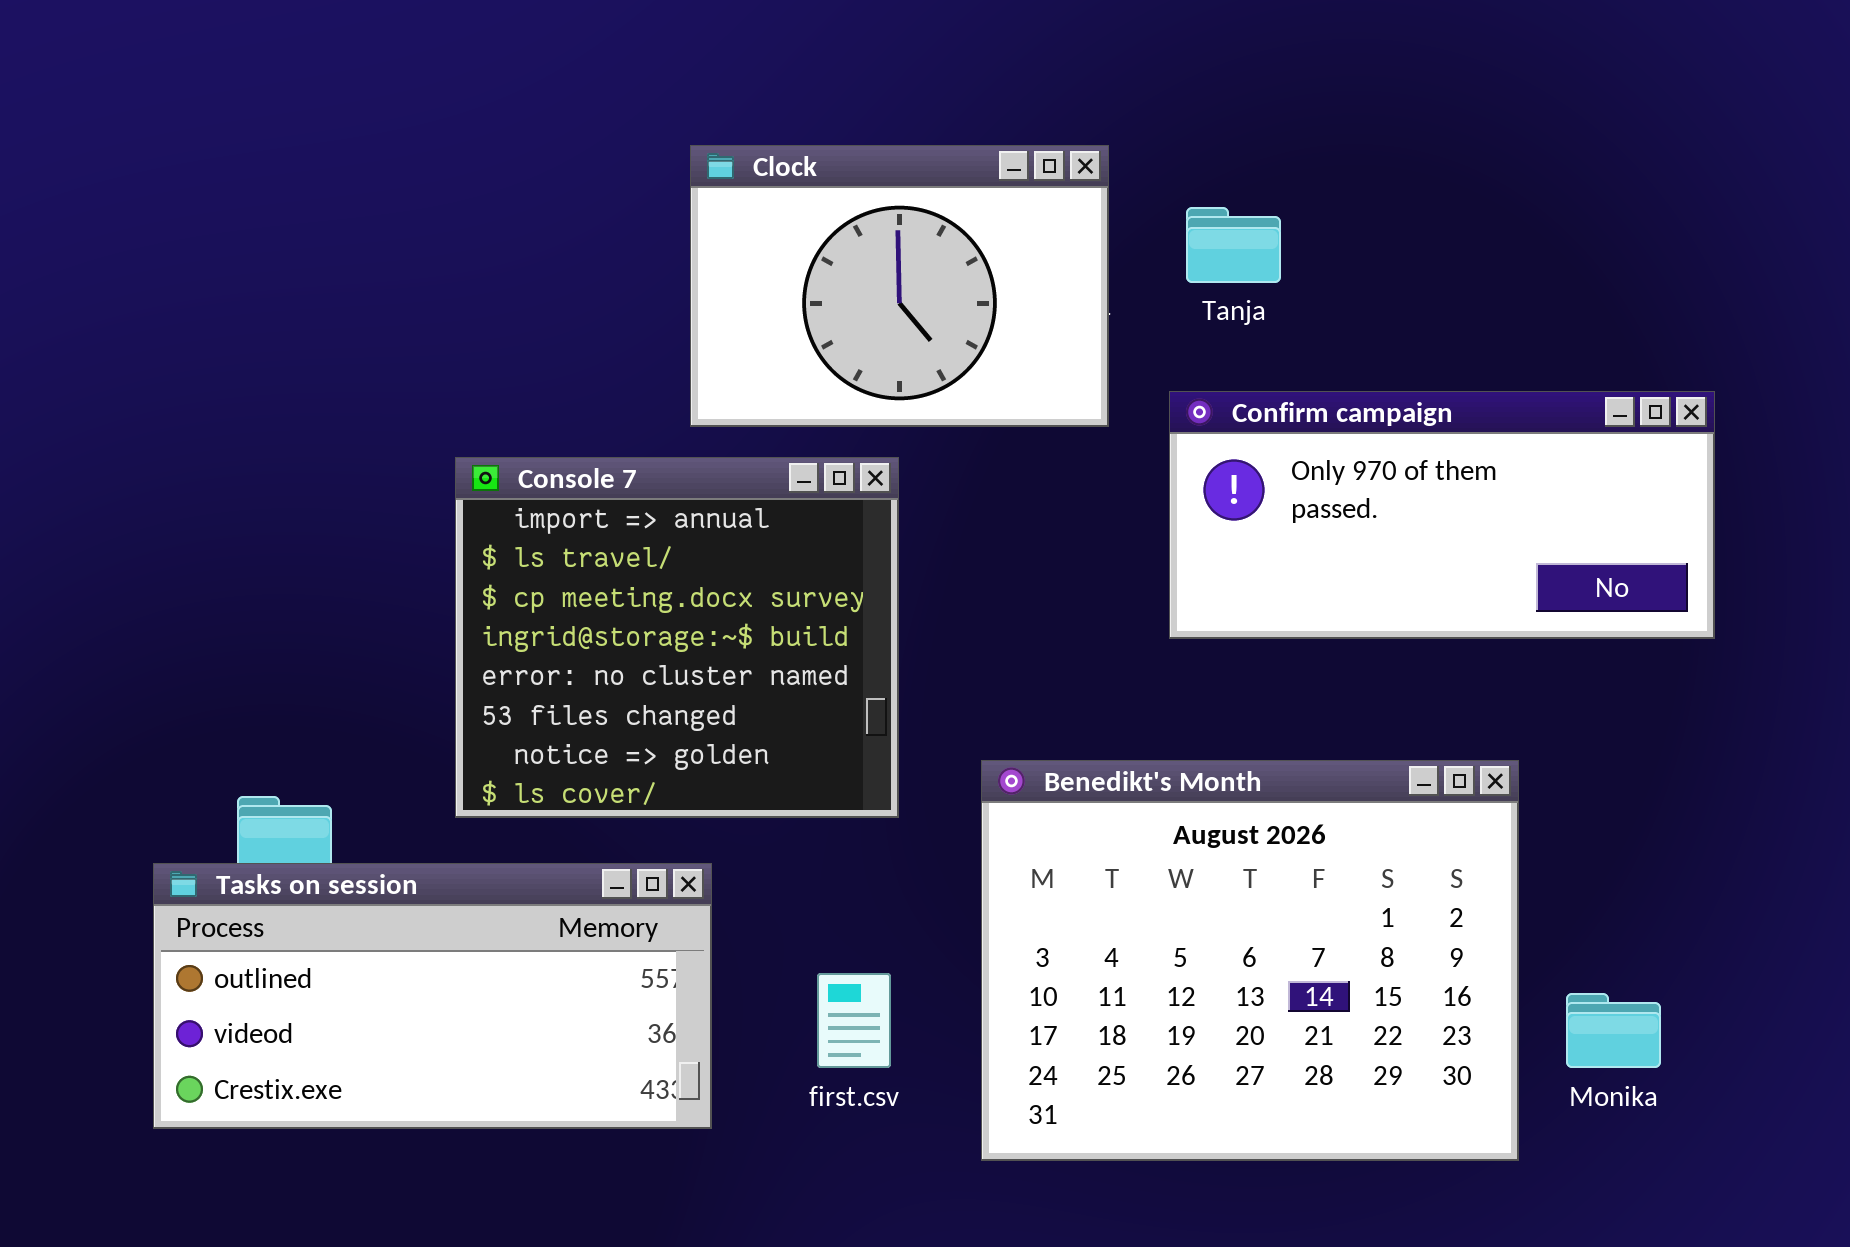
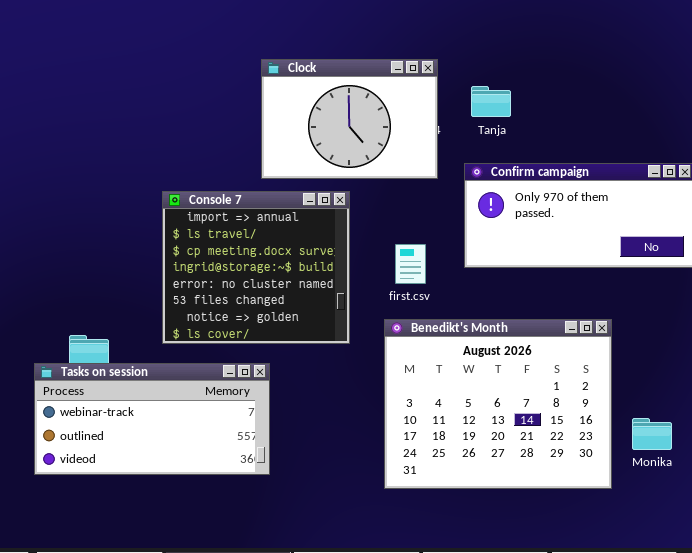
Tasks on session: [153,863,712,1129] -> [34,363,270,475], scrolled up 1 row
first.csv: [817,973,891,1068] -> [395,244,426,284], moved

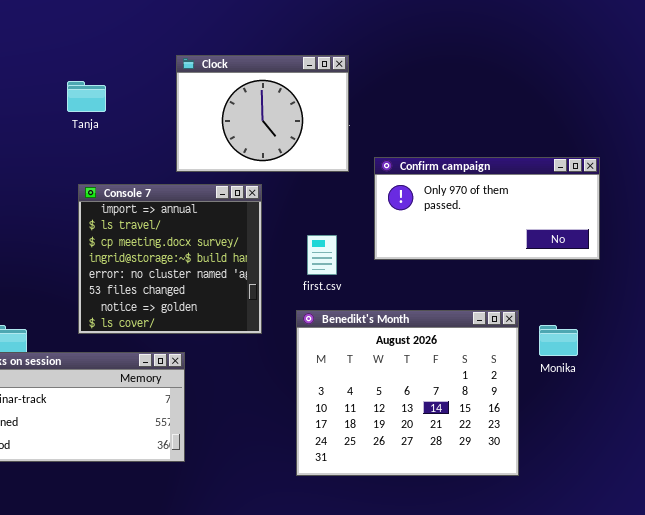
Tanja: [471,86,511,117] -> [67,81,106,112], moved
Monika: [632,418,672,450] -> [539,325,578,356], moved

